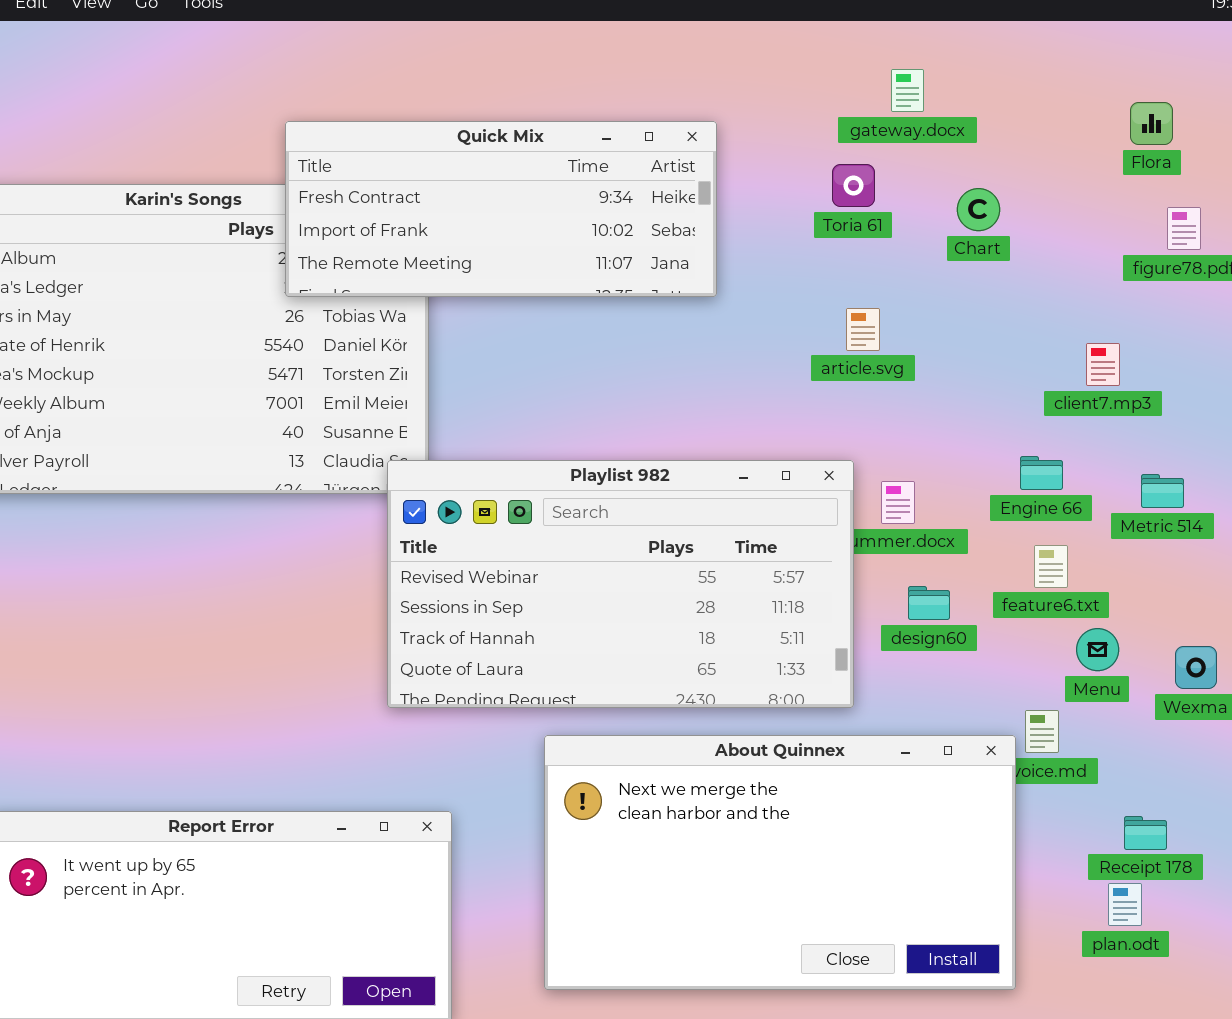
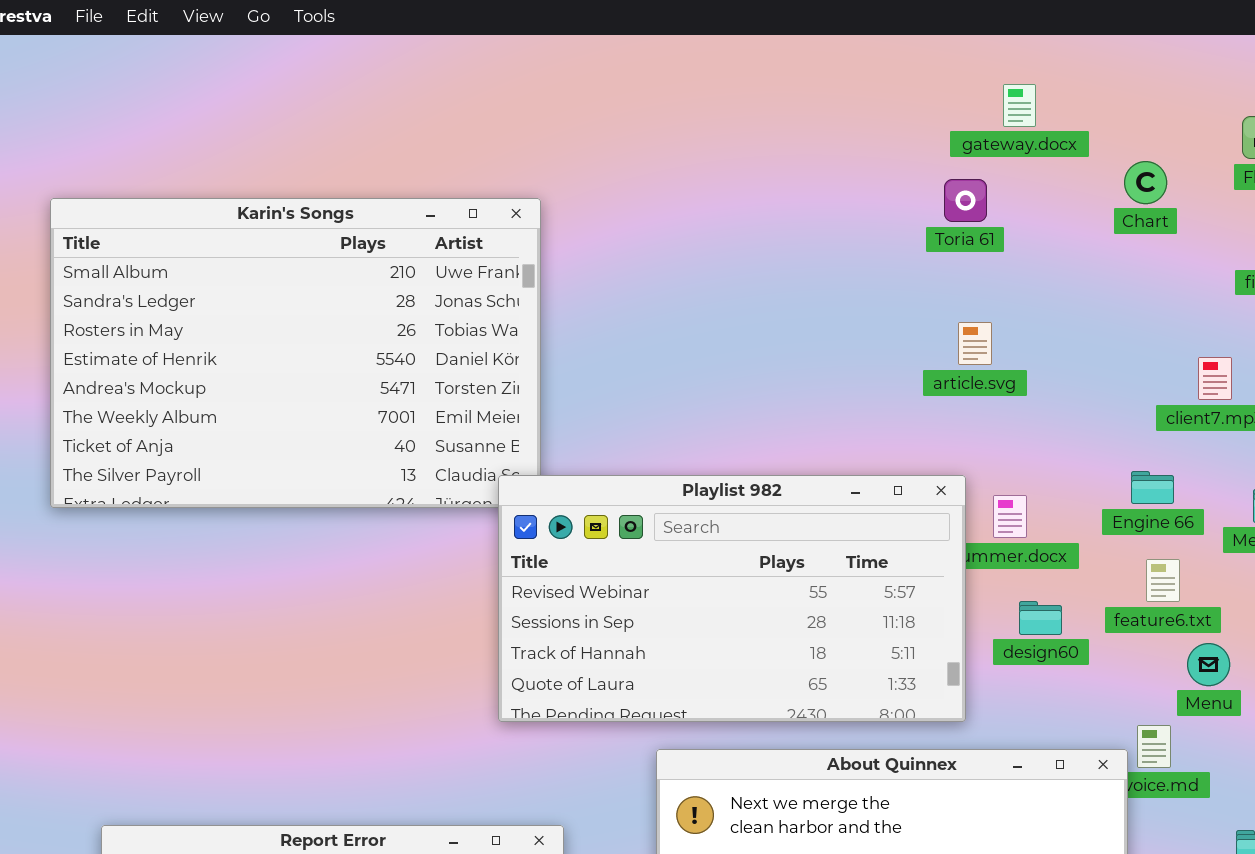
Quick Mix: [285,121,717,297] -> none, closed
Chart: [957,188,1000,231] -> [1124,161,1167,204], moved

